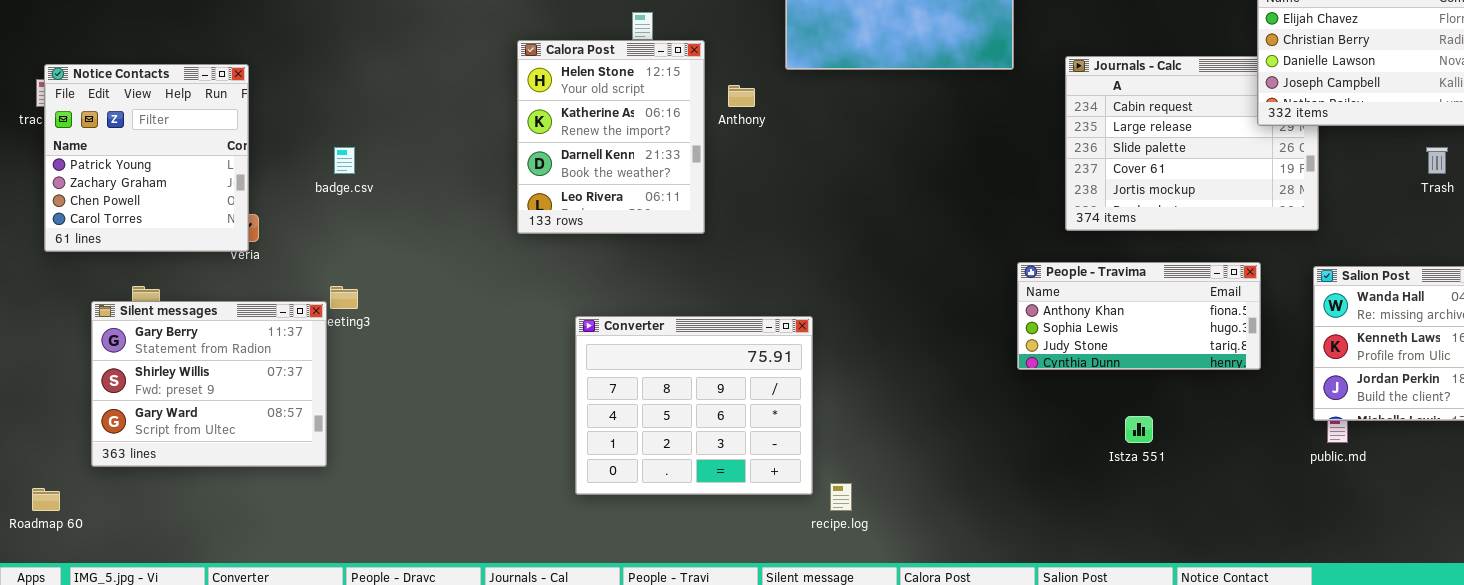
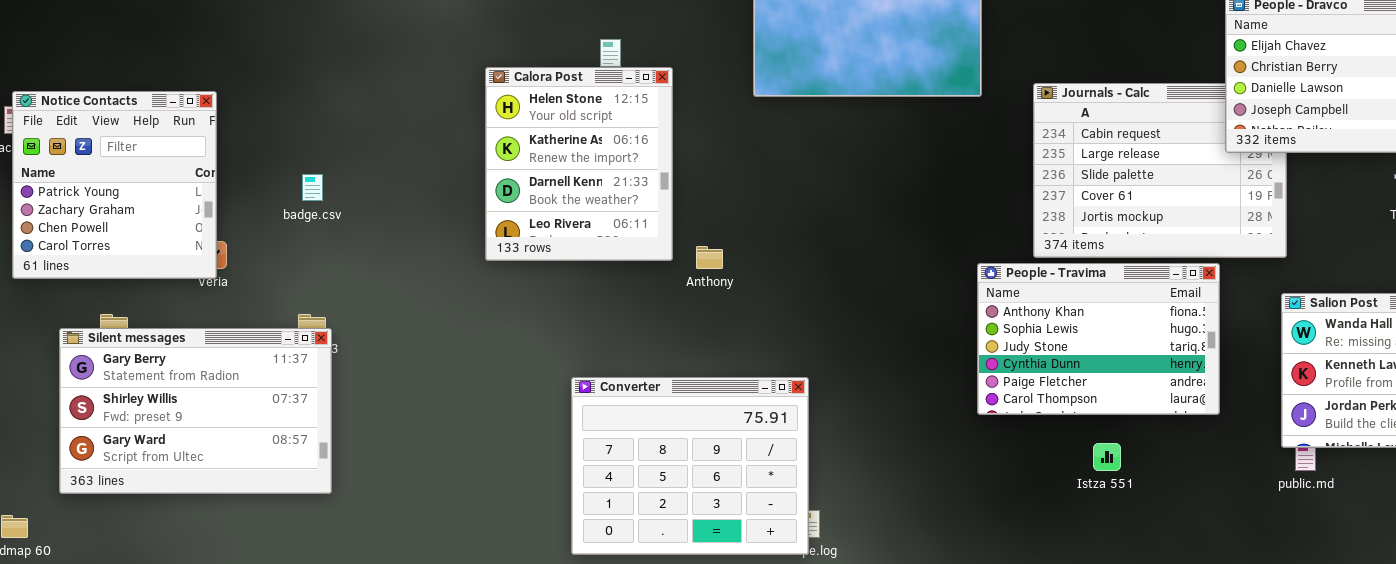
Anthony: [728,85,755,107] -> [696,246,723,269], moved
People - Travima: [1017,262,1261,370] -> [977,263,1220,415], moved, resized
Silent messages: [91,301,327,467] -> [59,328,332,494], resized
Converter: [575,316,813,495] -> [571,377,809,555], moved

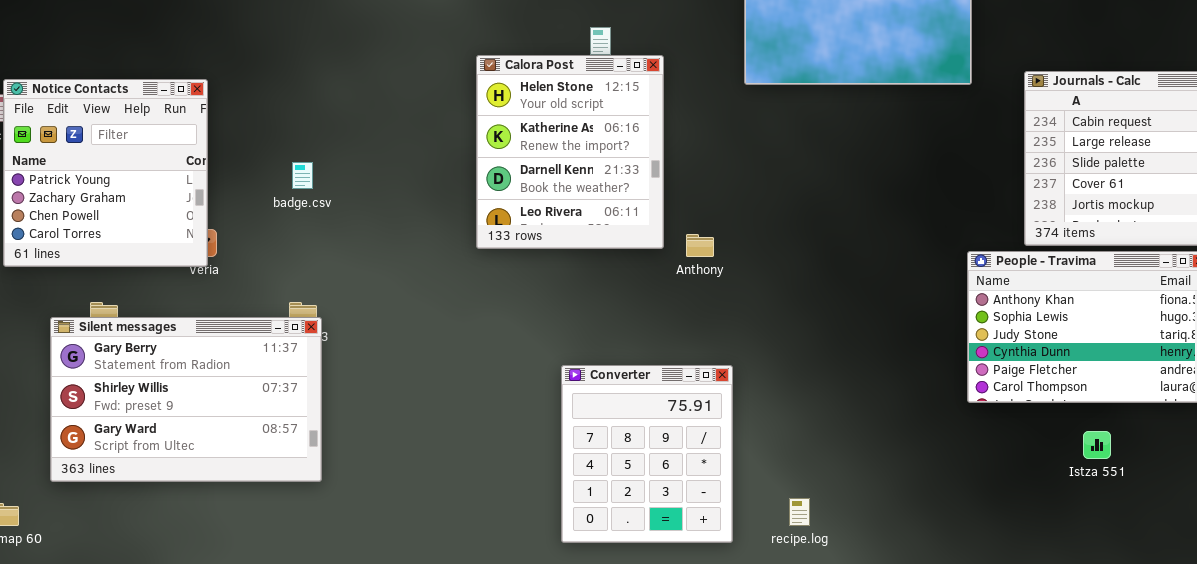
Converter: [571,377,809,555] -> [561,365,733,543], resized

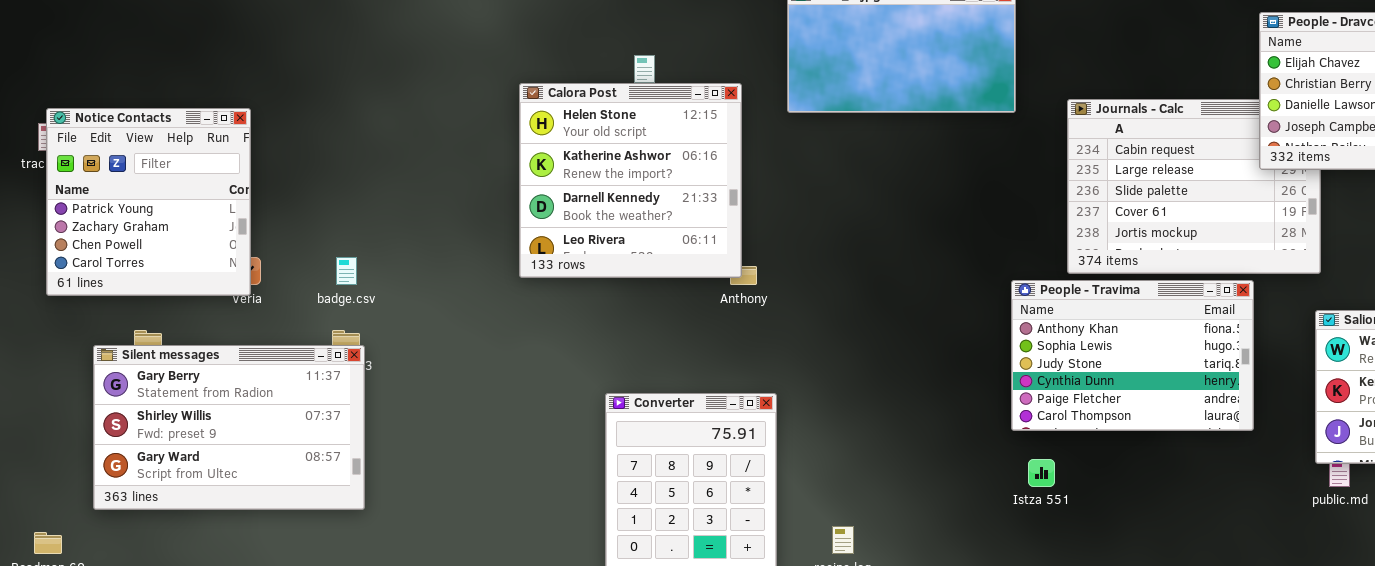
Calora Post: [476,55,664,249] -> [519,83,742,278], resized
badge.csv: [292,162,313,189] -> [336,257,357,285], moved
Istza 551: [1083,431,1111,459] -> [1028,459,1055,487], moved

